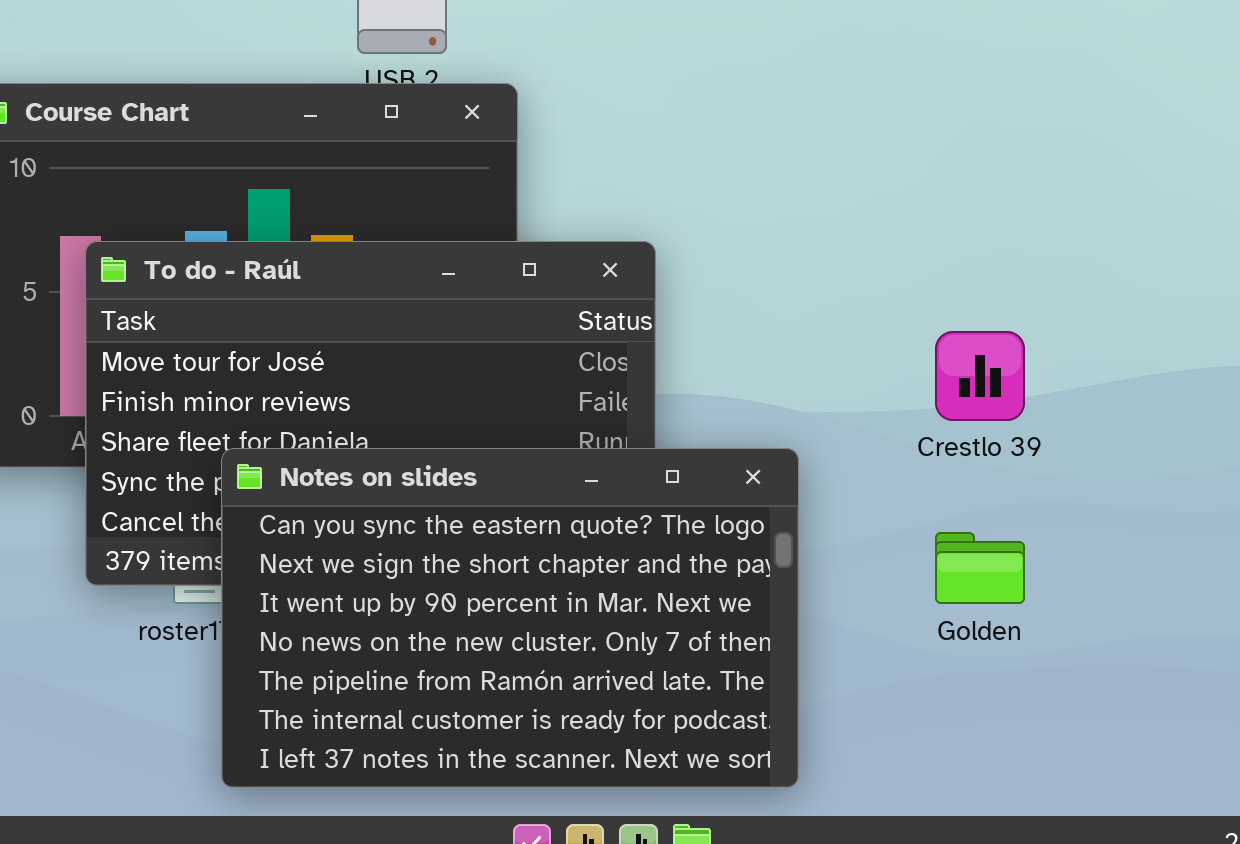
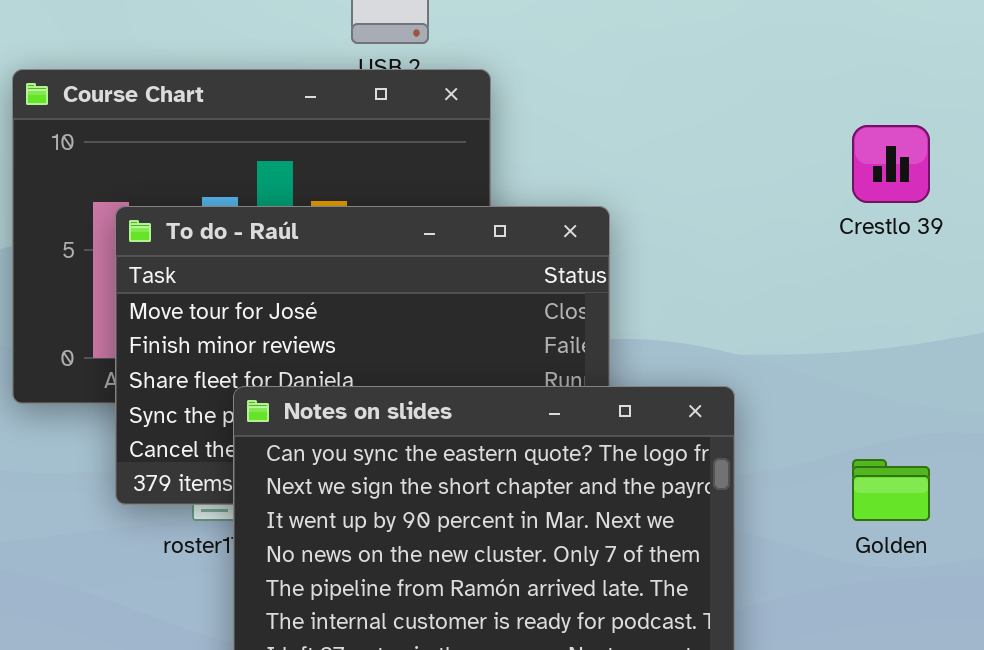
Crestlo 39: [935,331,1025,421] -> [852,125,930,203], moved

